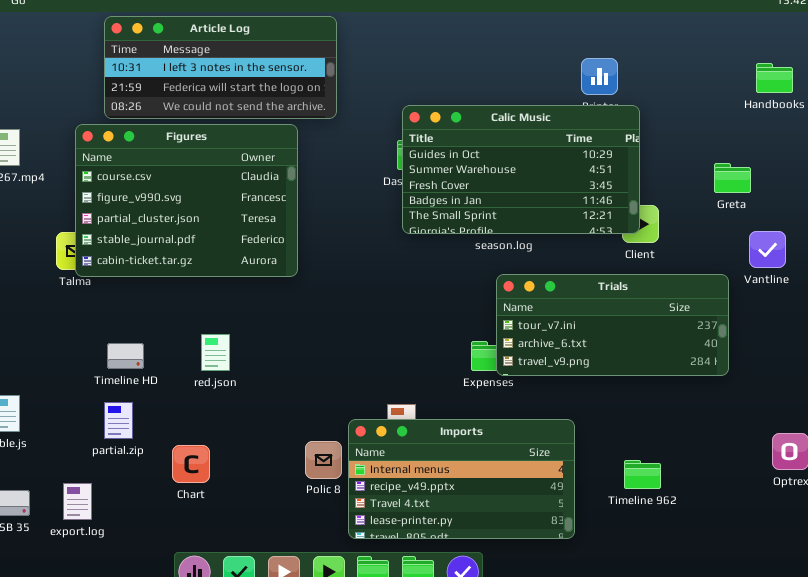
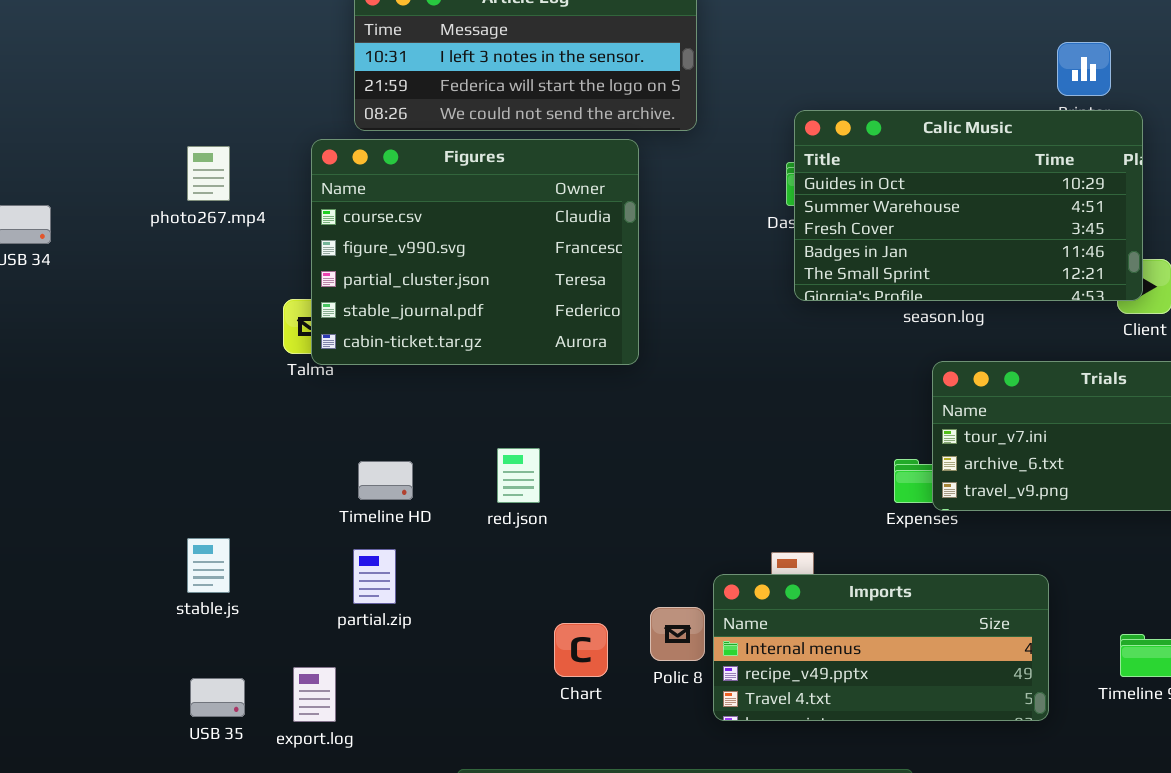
Imports: [348,419,575,539] -> [713,574,1049,721], resized
Chart: [172,445,210,483] -> [554,623,608,677], moved

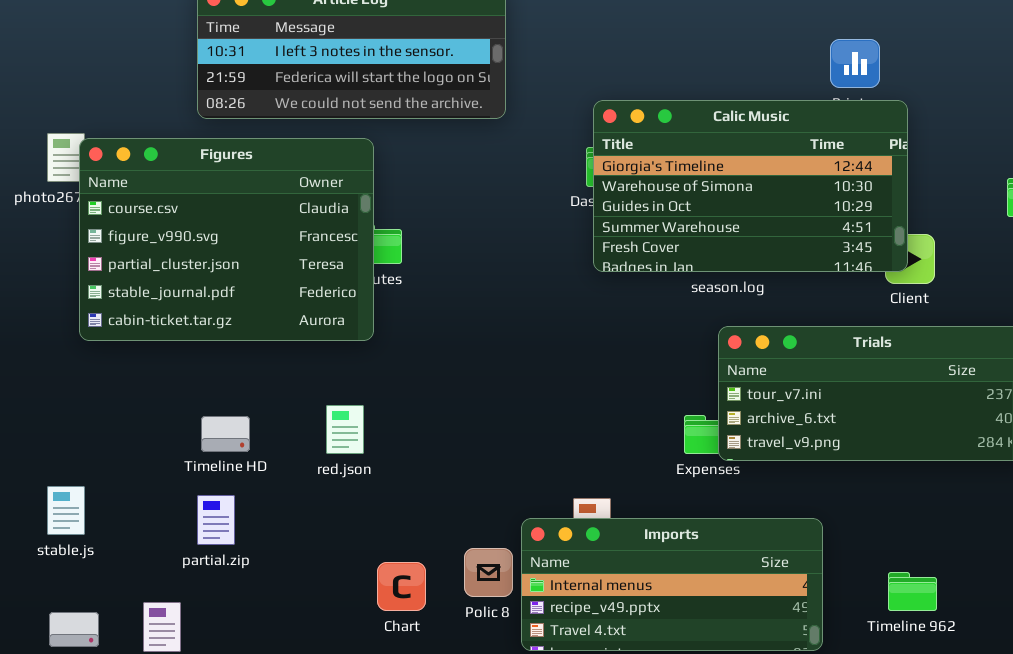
Calic Music: [794,110,1143,301] -> [593,100,908,272], scrolled up 2 rows
Figures: [311,139,639,365] -> [79,138,374,341], moved

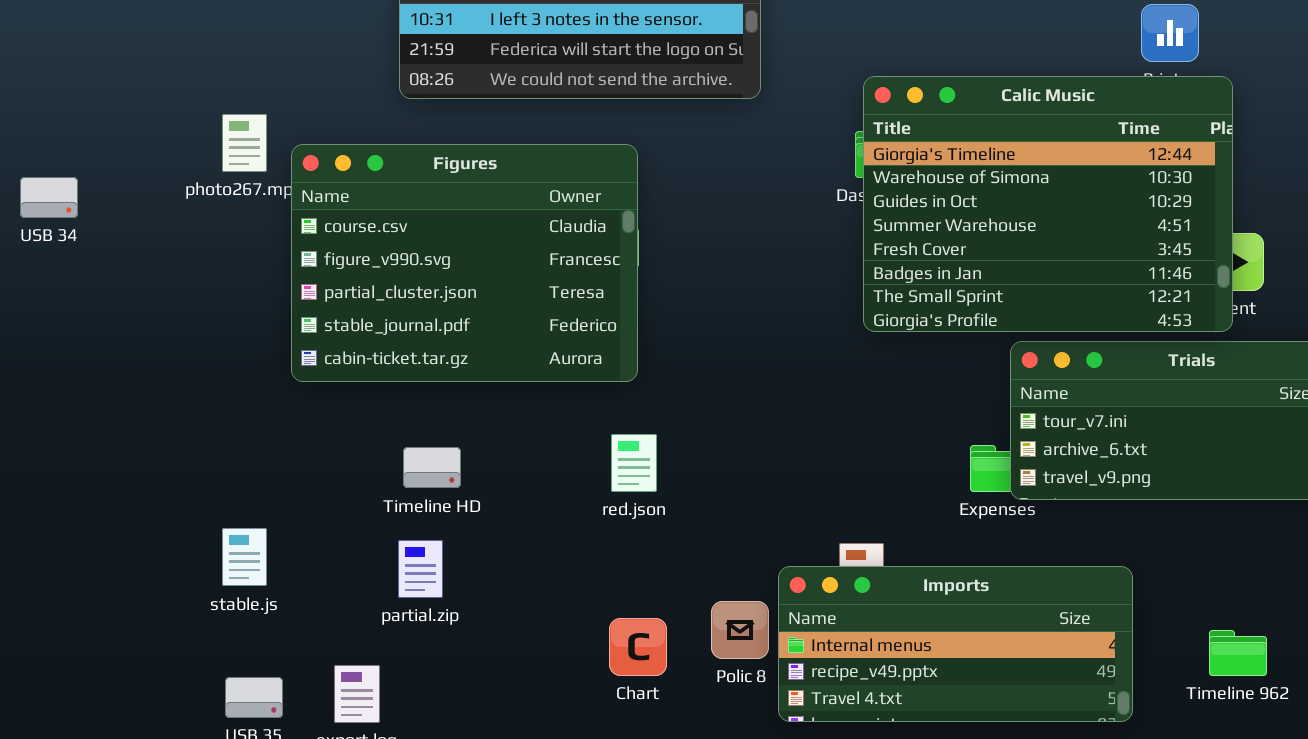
Calic Music: [593,100,908,272] -> [863,76,1233,332], resized
Figures: [79,138,374,341] -> [291,144,638,382], moved
red.json: [326,405,364,454] -> [611,434,657,492], moved

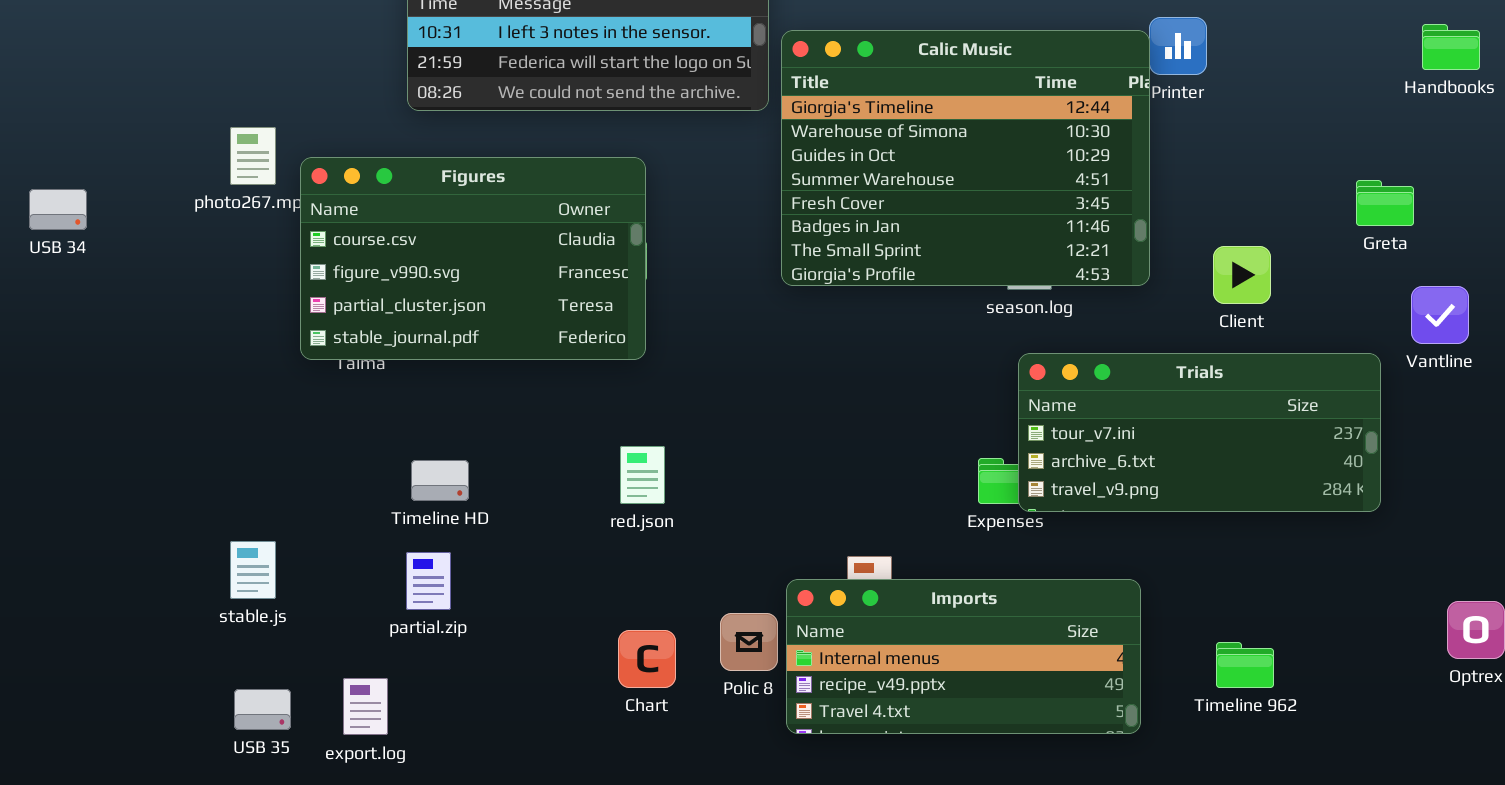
Calic Music: [863,76,1233,332] -> [781,30,1150,286], moved
Figures: [291,144,638,382] -> [300,157,646,360], resized

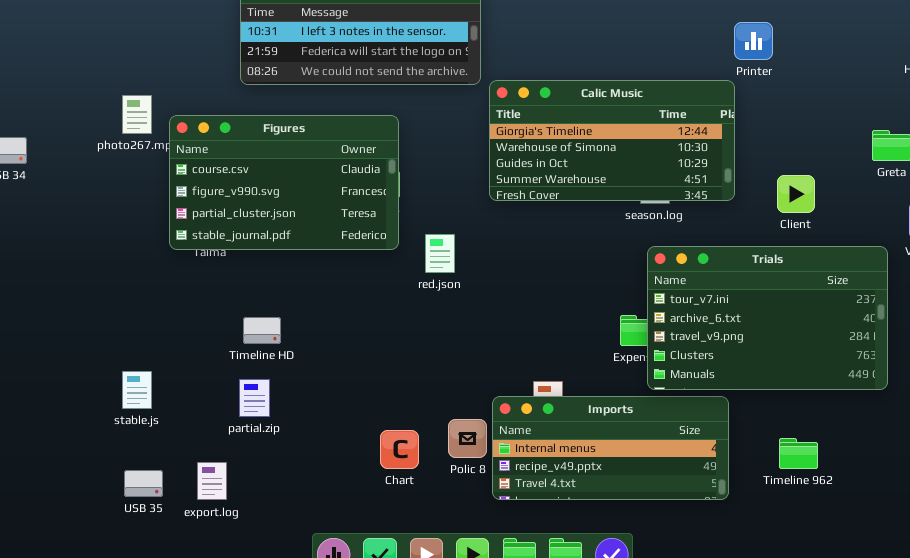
Calic Music: [781,30,1150,286] -> [489,80,735,201], resized
Trials: [1018,353,1381,512] -> [647,246,888,390], resized
red.json: [620,446,665,504] -> [425,234,455,273], moved

